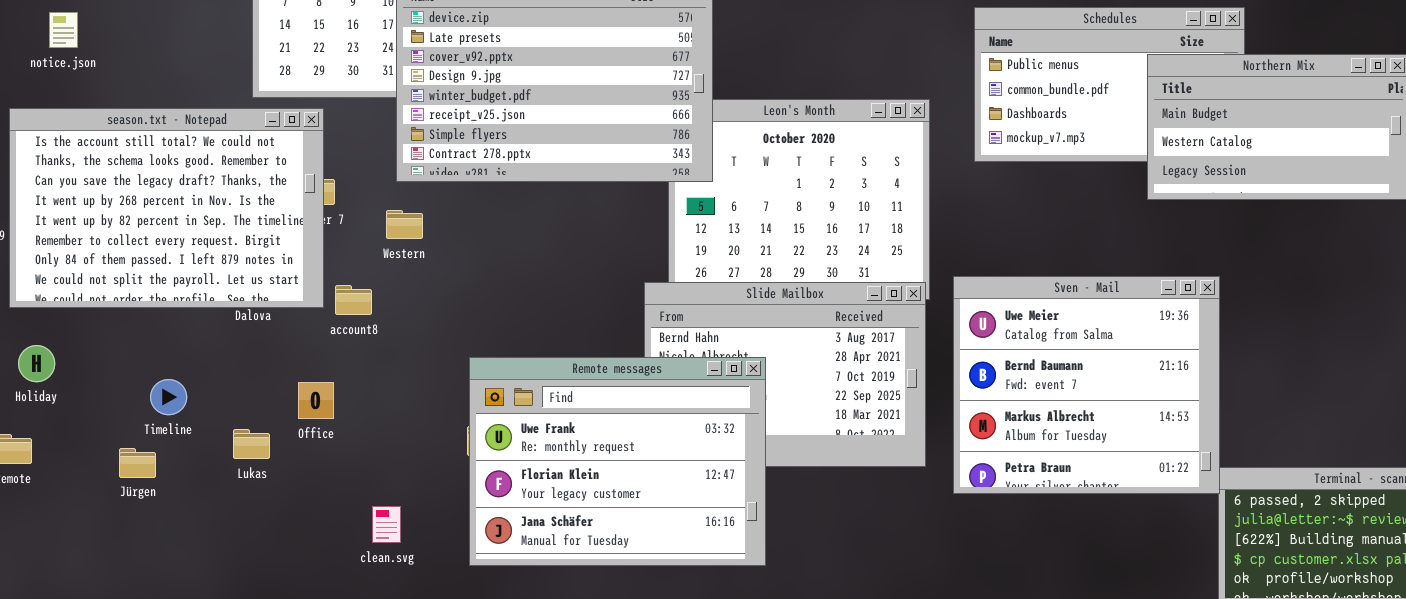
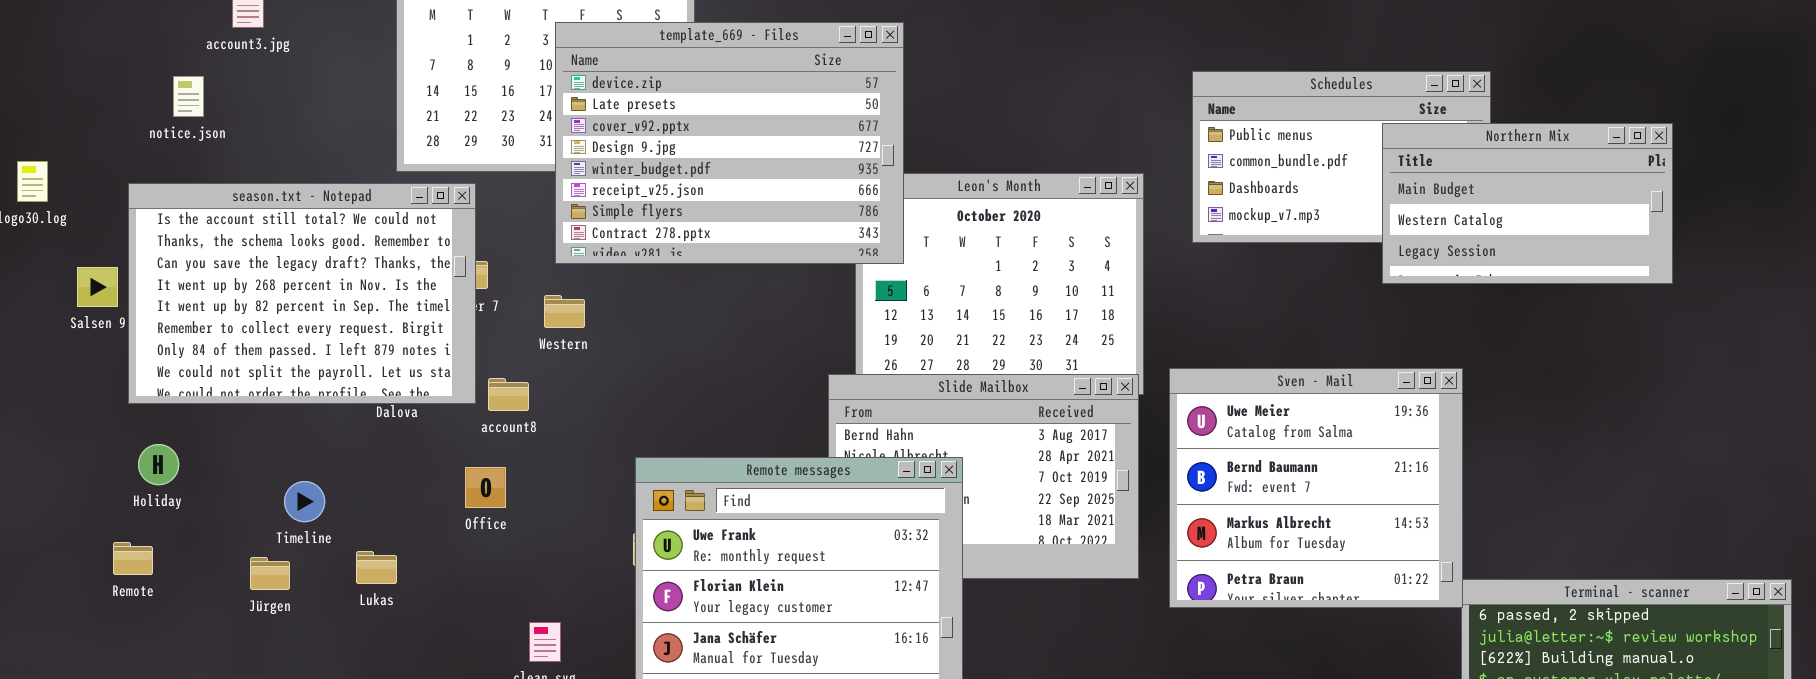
Office: [298,382,334,419] -> [465,467,506,508], moved
Lukas: [233,429,270,459] -> [356,551,397,584], moved

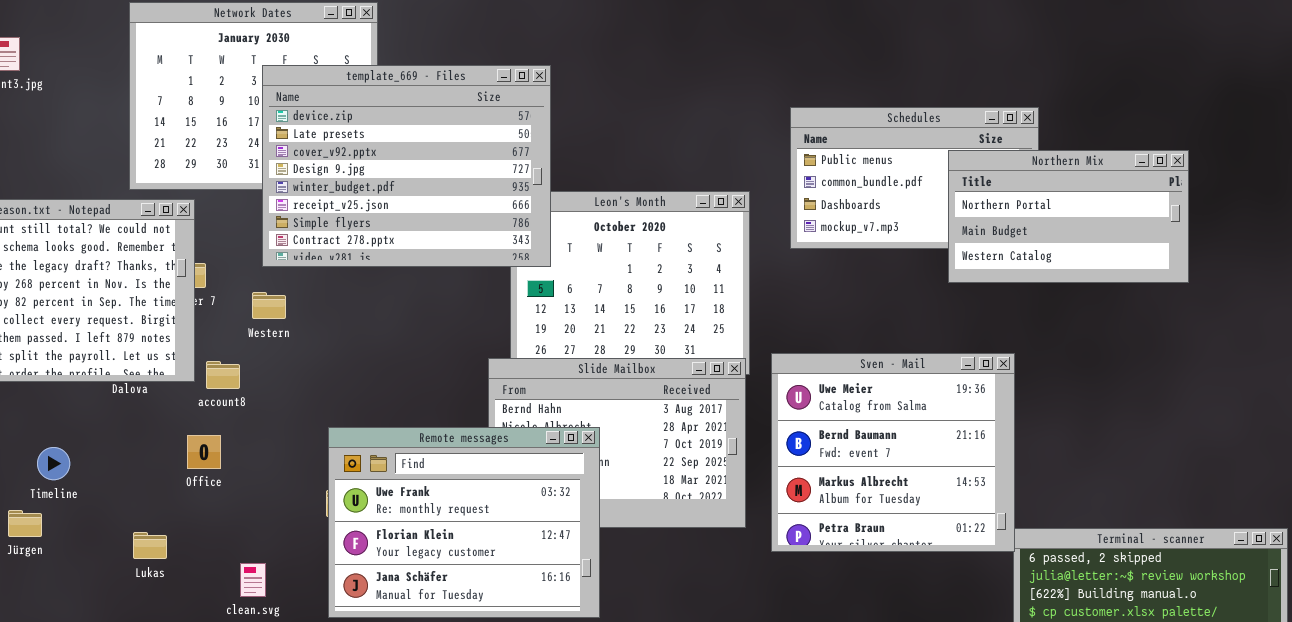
Northern Mix: [1382,123,1673,284] -> [948,150,1189,283], scrolled up 1 row
Lukas: [356,551,397,584] -> [133,532,167,559], moved

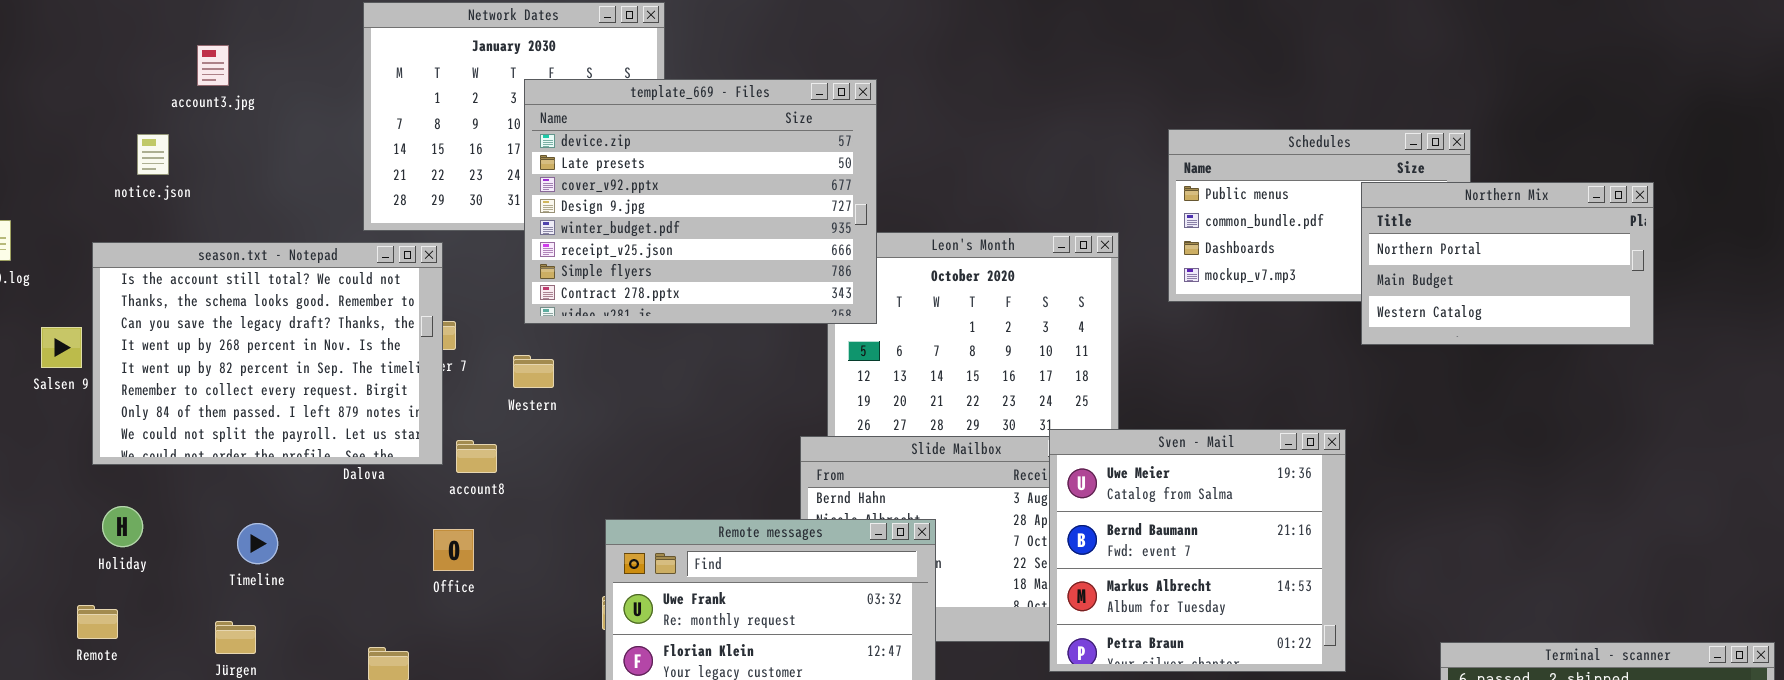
Sven - Mail: [771,353,1015,552] -> [1049,429,1346,672], moved
Timeline: [37,447,70,480] -> [237,523,278,564], moved

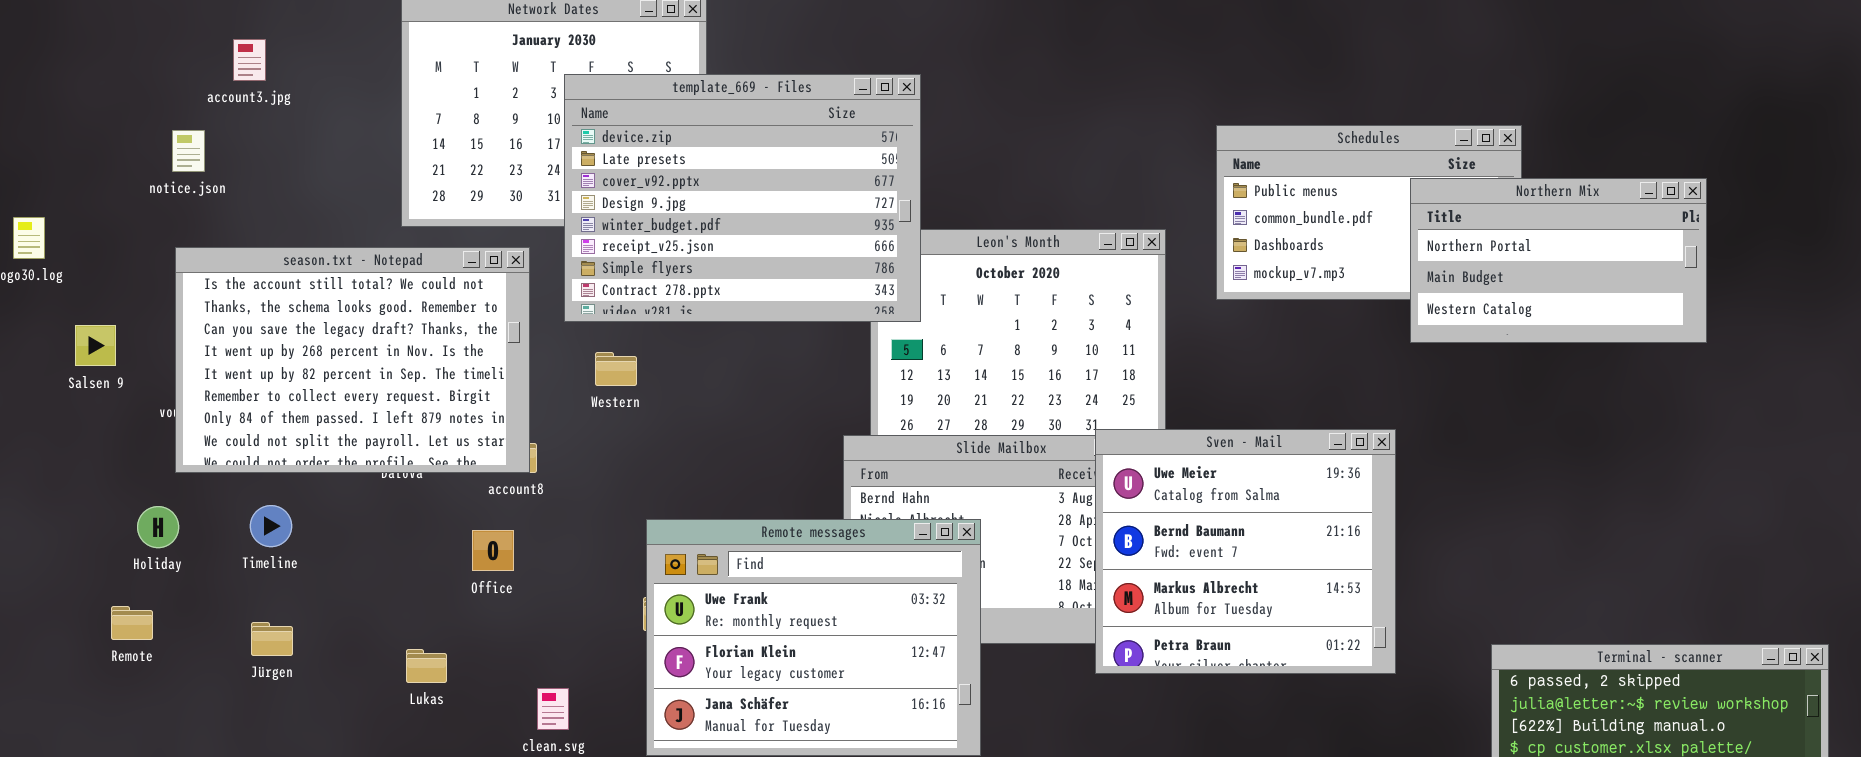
season.txt - Notepad: [92,242,443,465] -> [175,247,530,473], moved
Western: [513,355,554,388] -> [595,352,637,386], moved
Timeline: [237,523,278,564] -> [250,505,292,547], moved

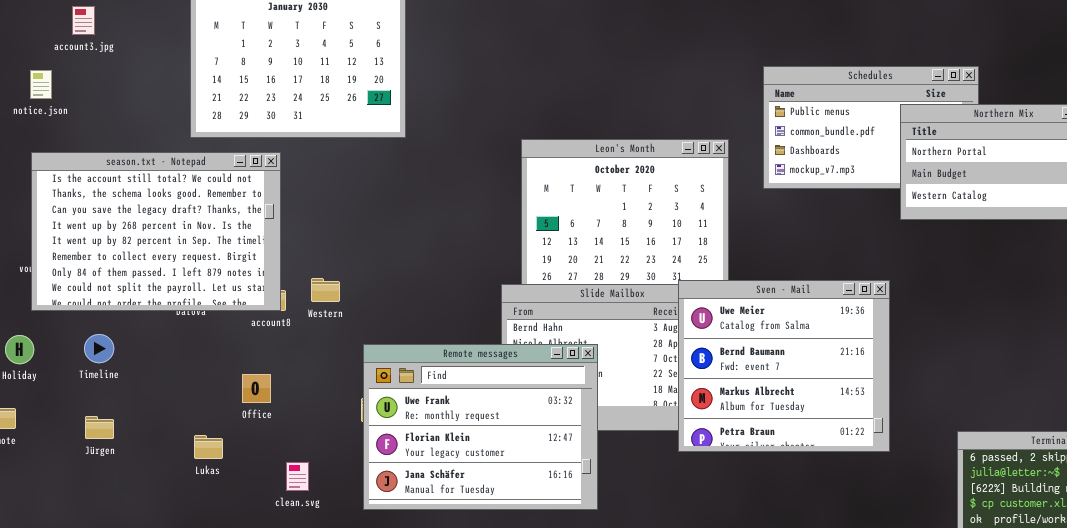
template_669 - Files: [564,74,921,322] -> none, closed
Western: [595,352,637,386] -> [311,278,340,302], moved
Office: [472,530,514,571] -> [242,374,271,403], moved

